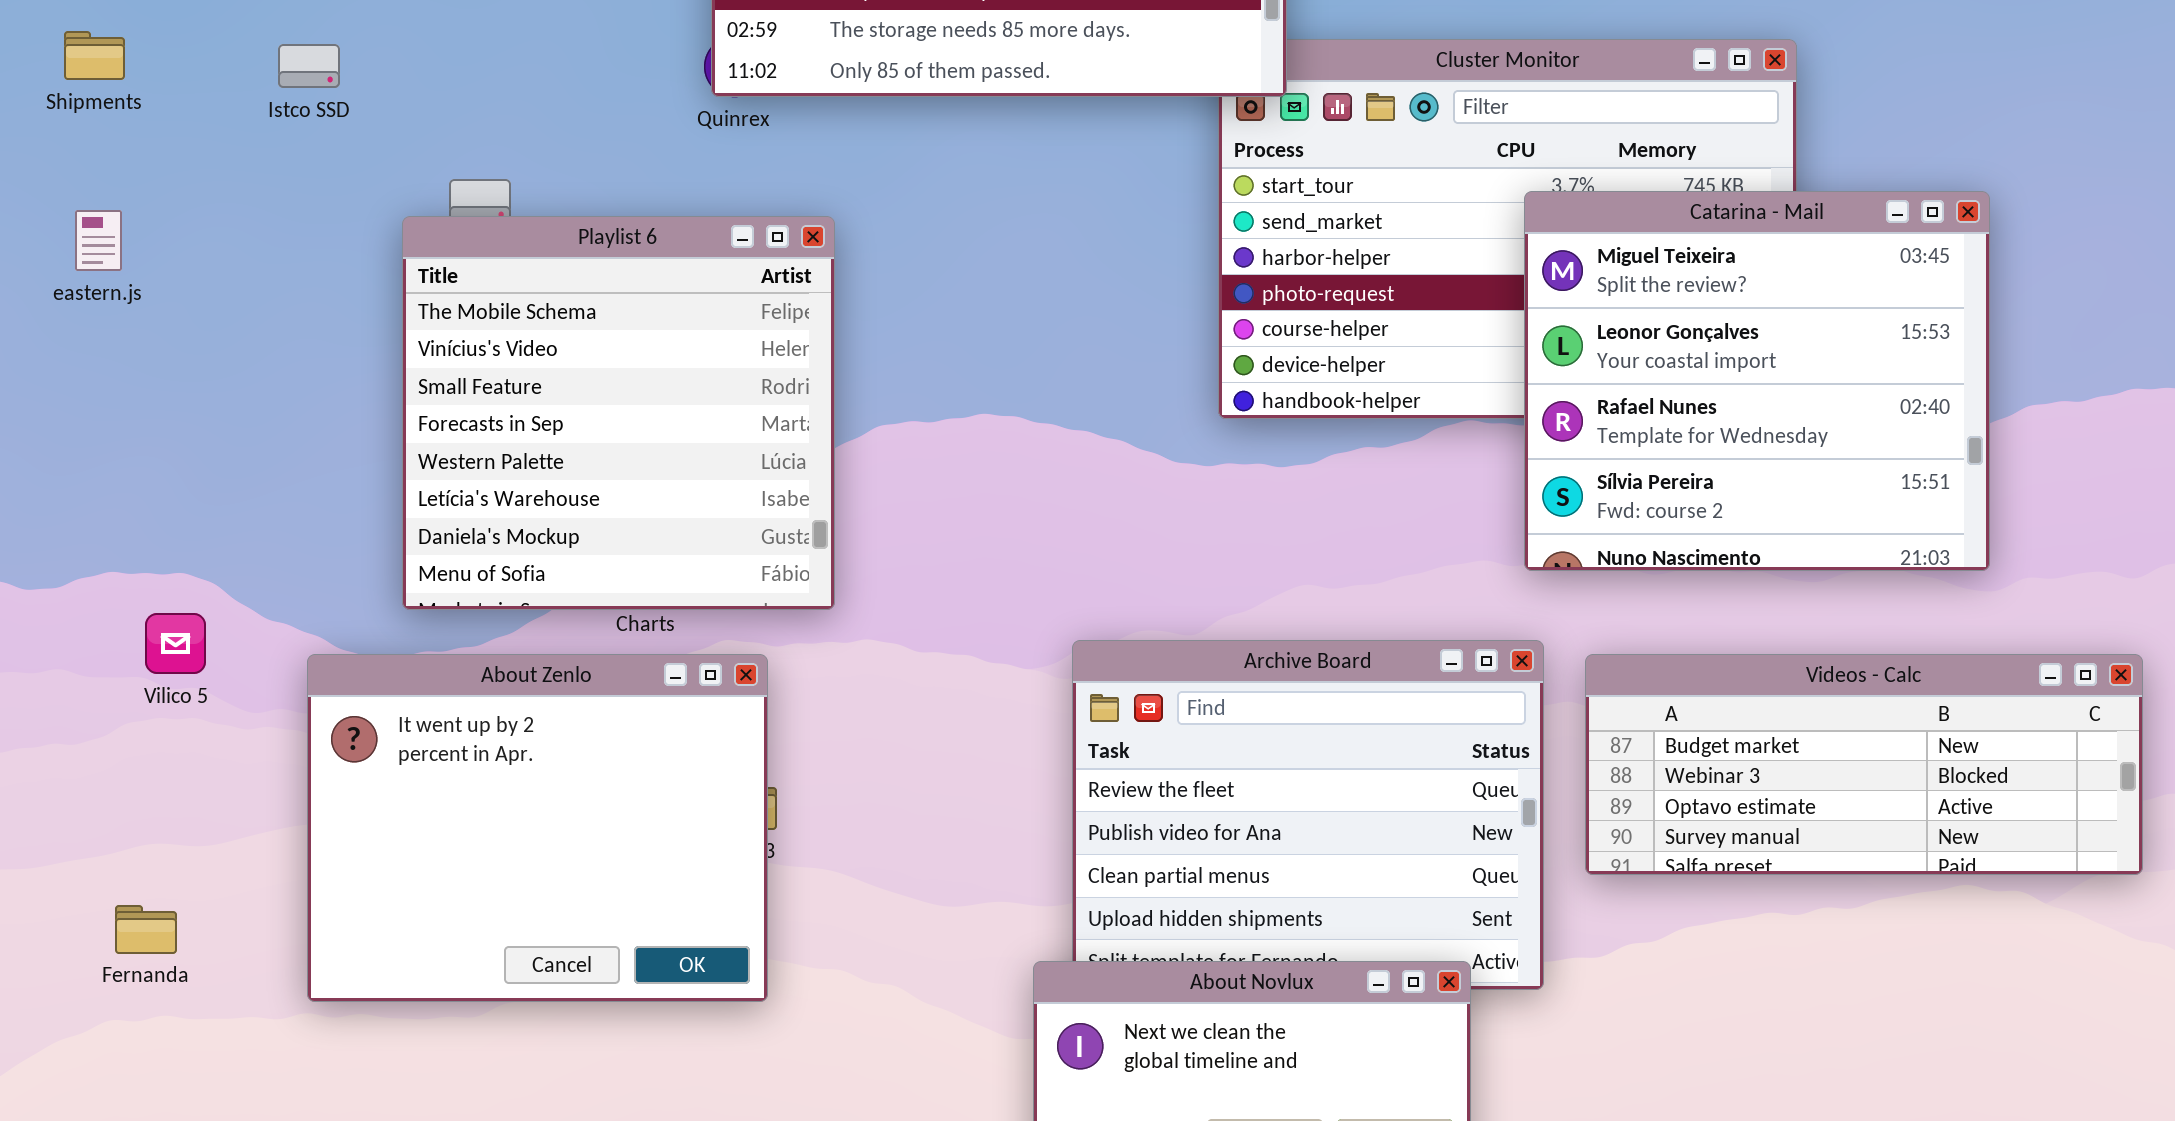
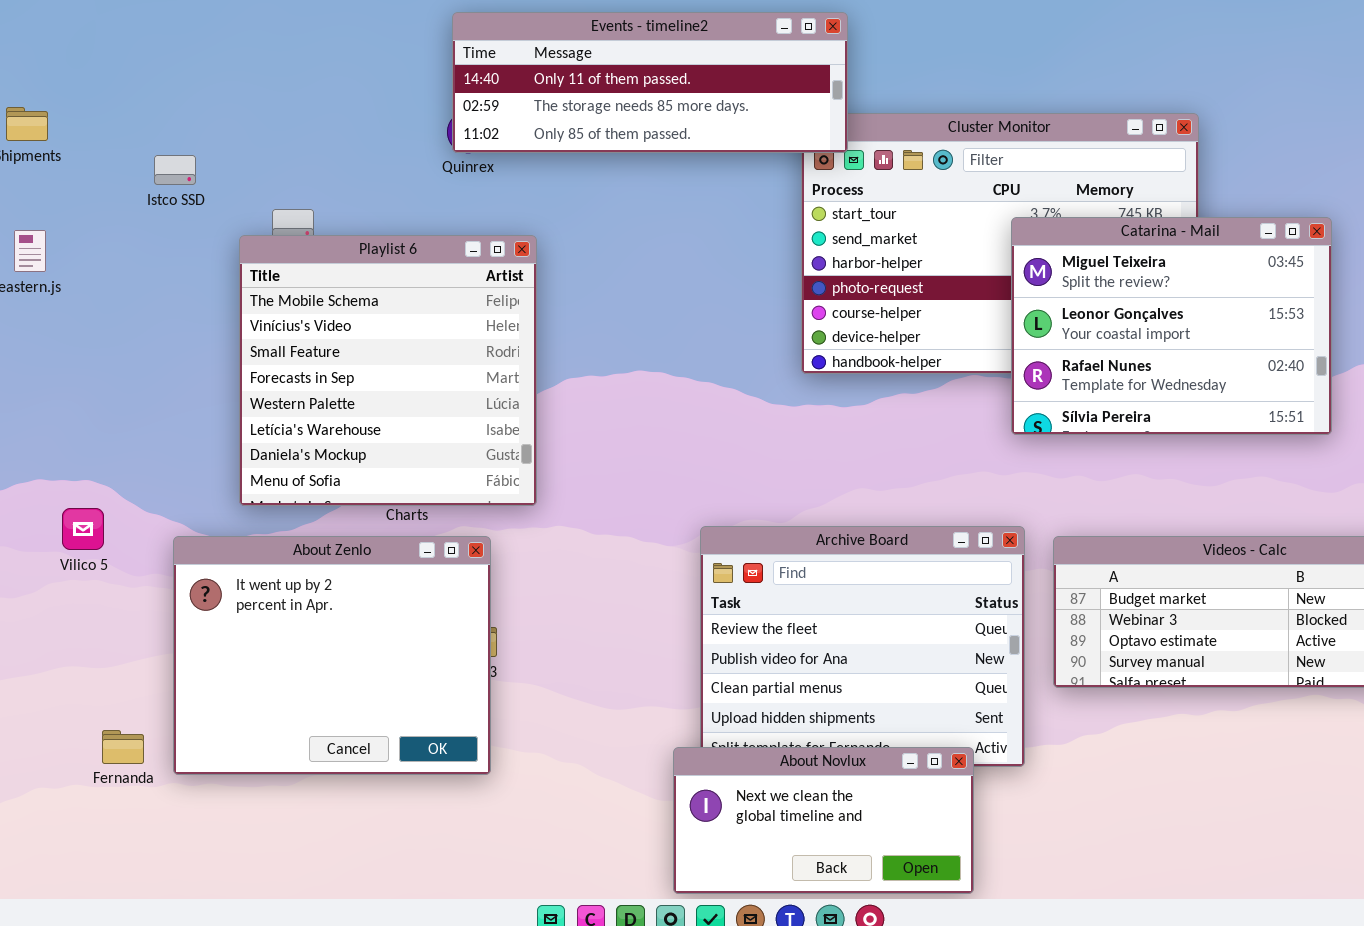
Istco SSD: [278,44,340,88] -> [154,155,196,185], moved
Catarina - Mail: [1524,191,1990,571] -> [1011,217,1332,435], resized
Fernanda: [115,905,177,954] -> [102,730,144,764], moved

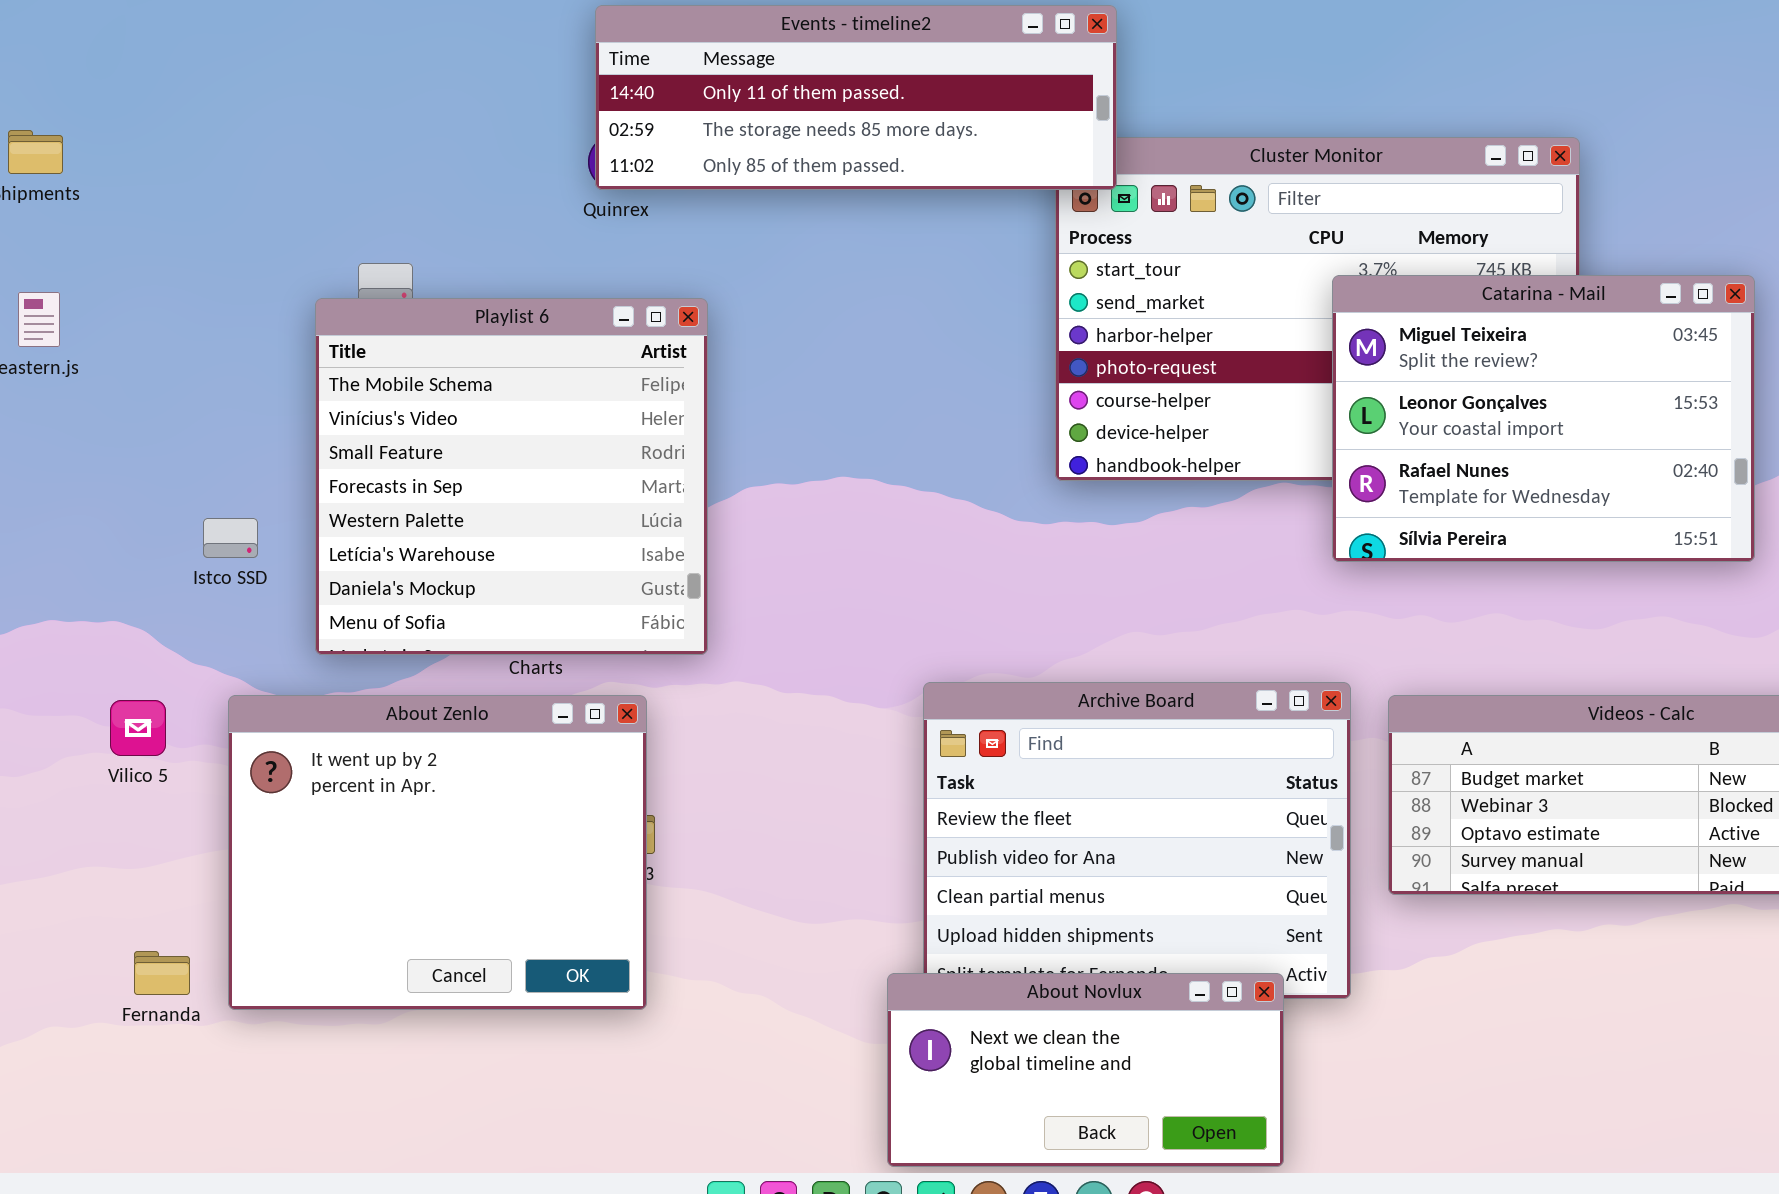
Istco SSD: [154,155,196,185] -> [203,518,258,558], moved
Vilico 5: [62,508,104,550] -> [110,700,166,756], moved

